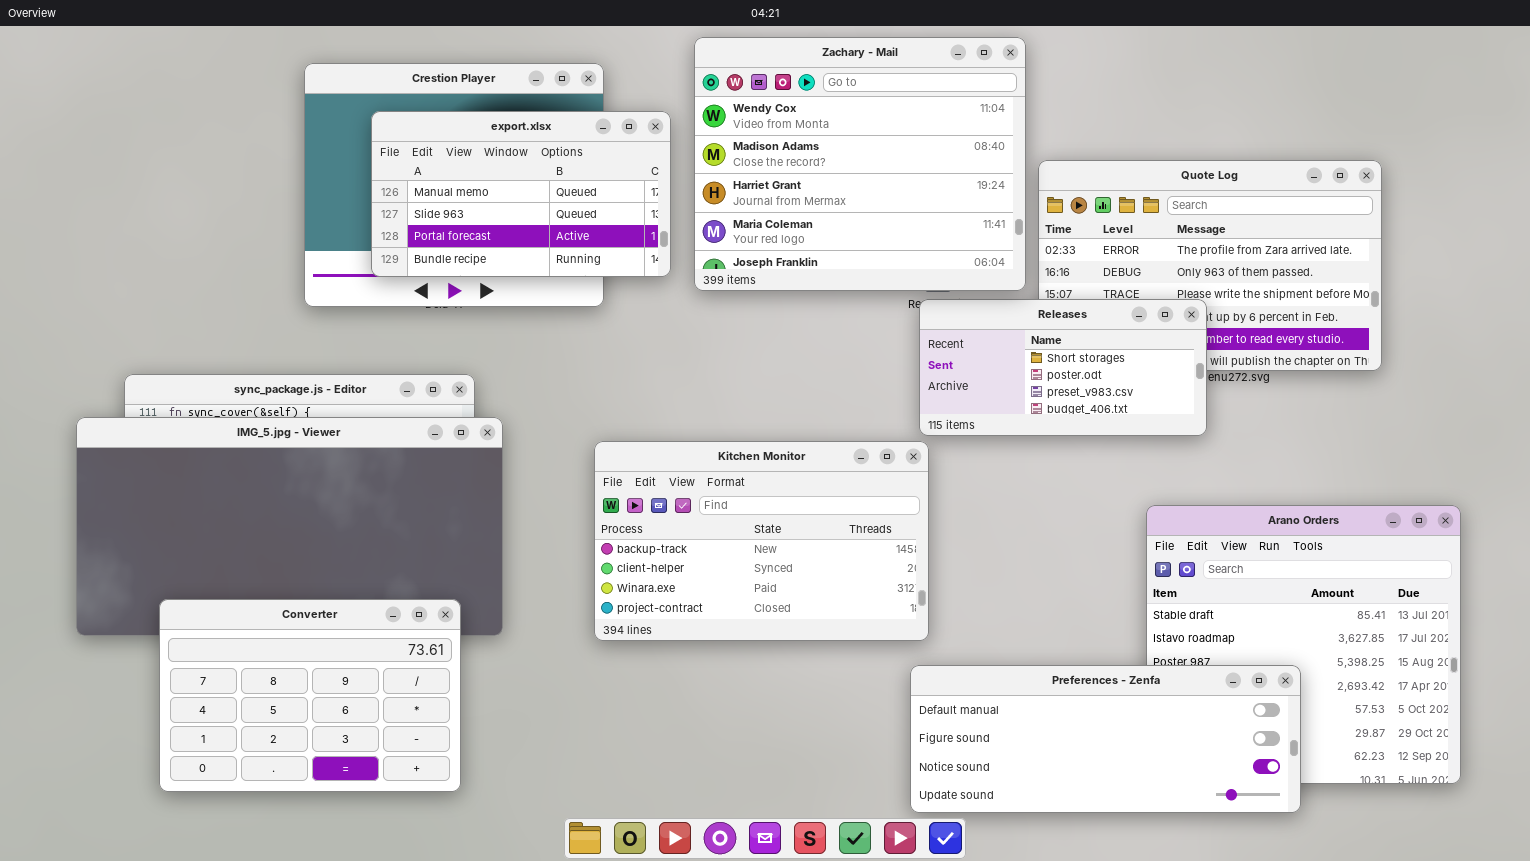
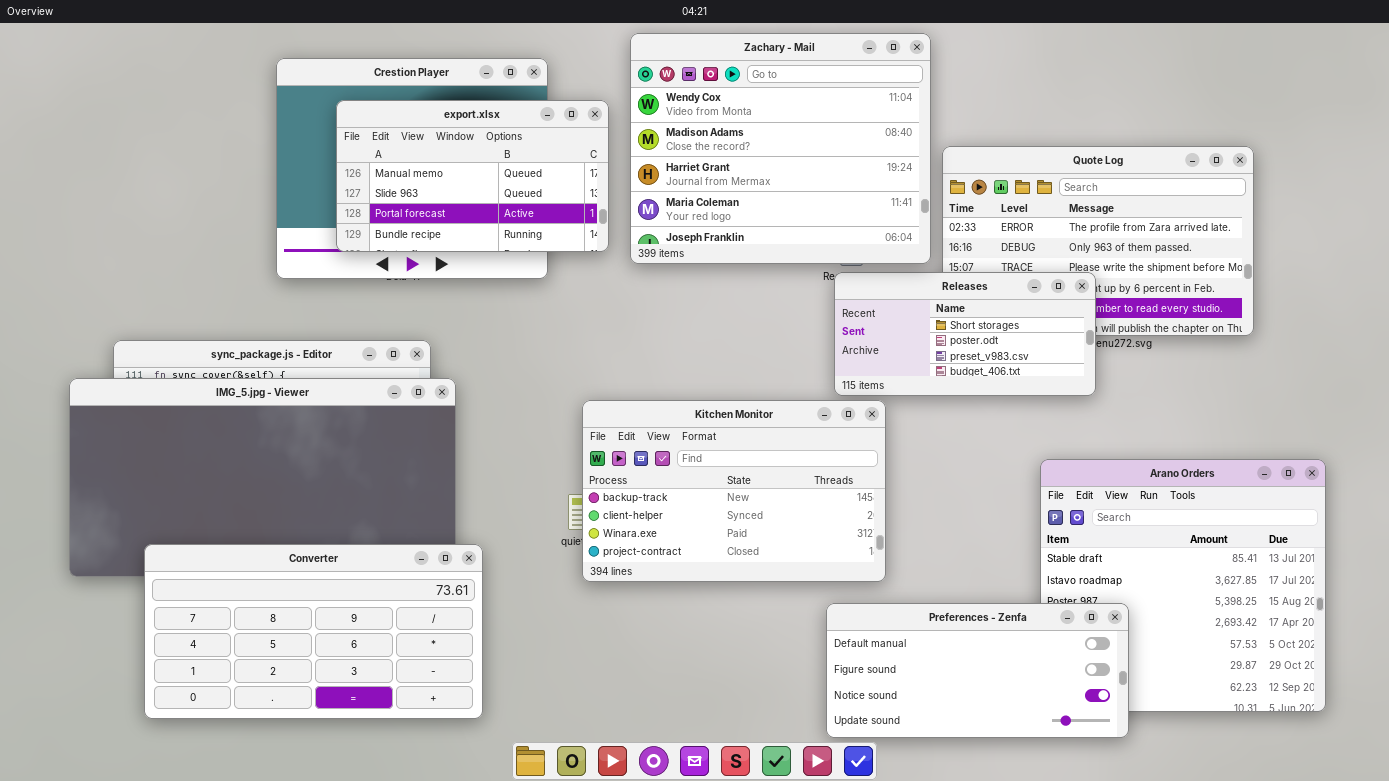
Kitchen Monitor: [594,441,929,641] -> [582,400,886,582], moved
Converter: [159,599,461,792] -> [144,544,483,719], resized
Preferences - Zenfa: [910,665,1301,813] -> [826,603,1129,738], resized

